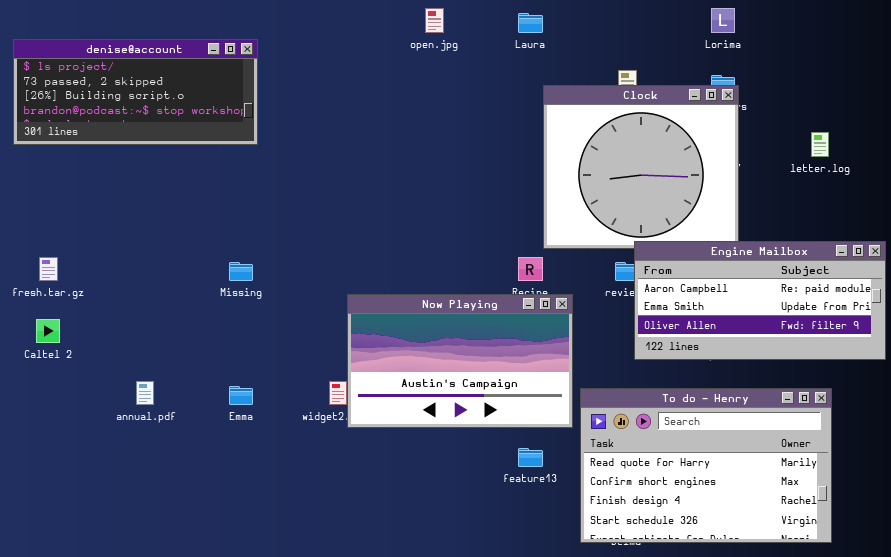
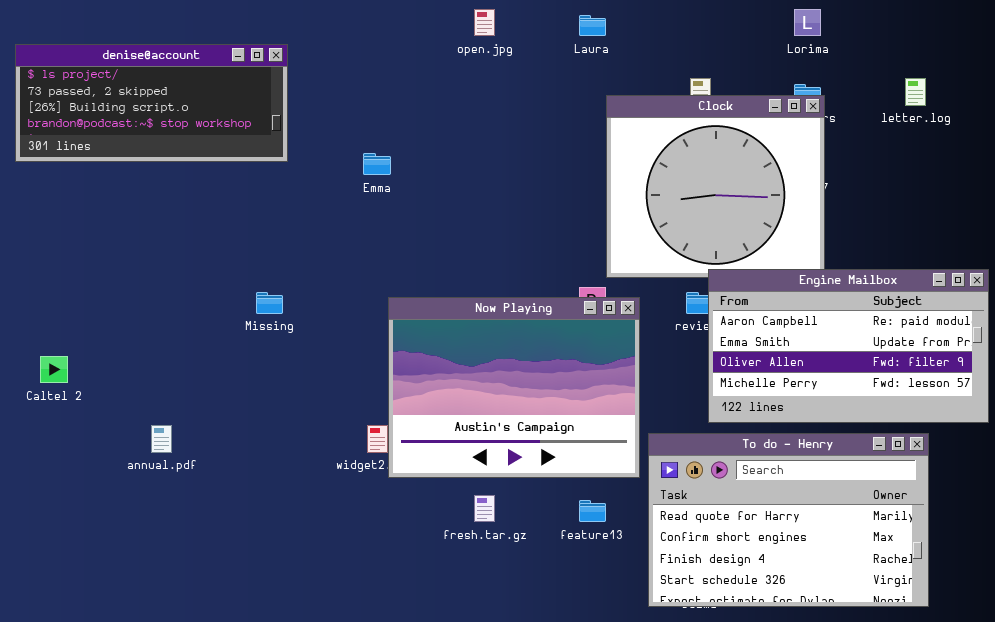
letter.log: [811,132,829,157] -> [905,78,926,106], moved
Engine Mailbox: [634,241,886,360] -> [708,269,989,423], resized
fresh.tar.gz: [39,257,58,281] -> [474,495,495,522], moved
Now Playing: [347,294,573,428] -> [388,297,640,478], resized
Emma: [229,386,253,405] -> [363,153,391,175], moved

